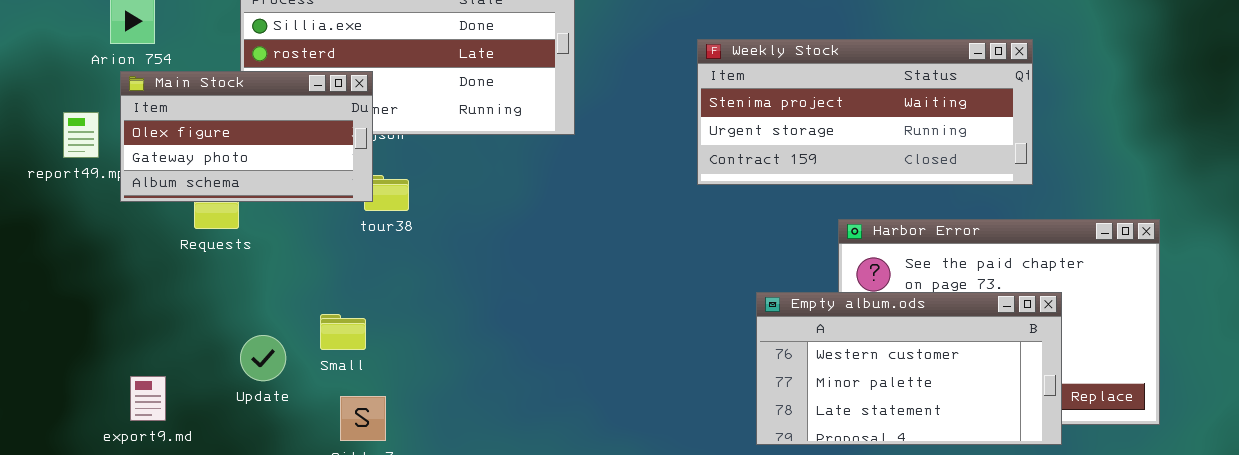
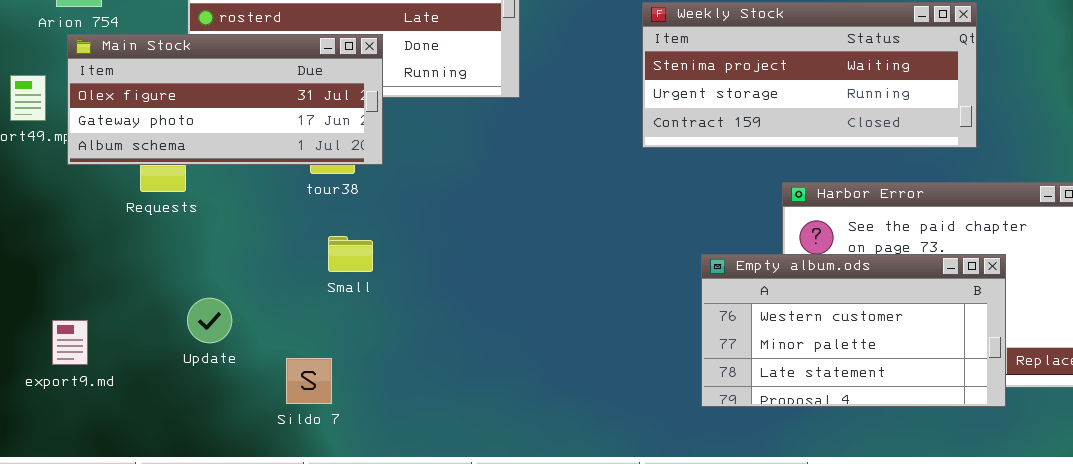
Main Stock: [120,71,373,202] -> [67,34,383,165], resized
Small: [320,314,366,350] -> [328,236,373,272], moved
export9.md: [130,376,166,421] -> [52,320,88,365], moved

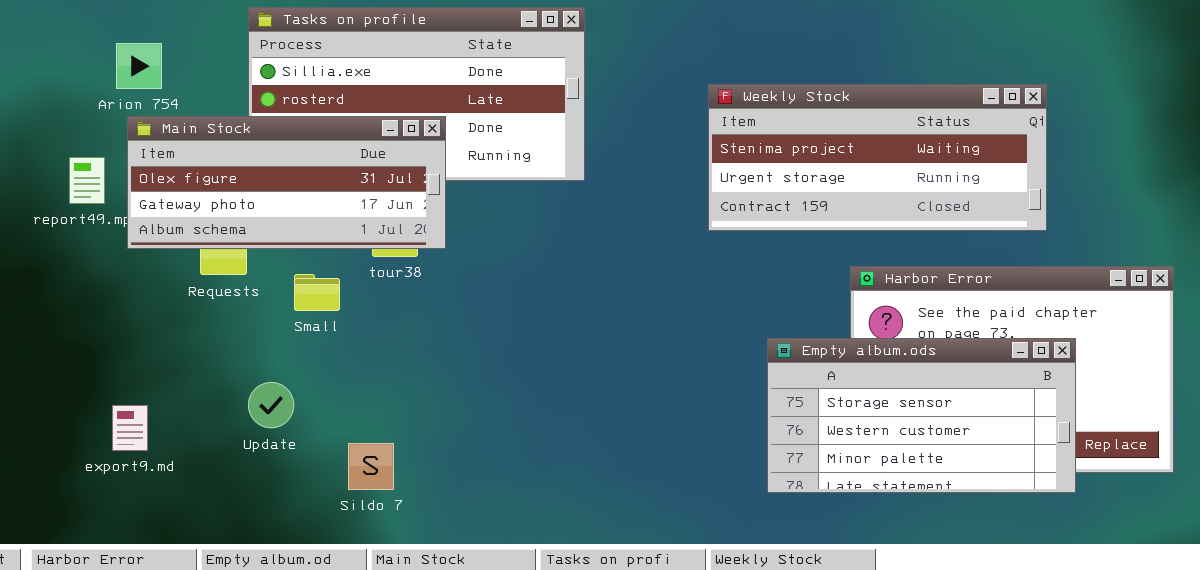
Small: [328,236,373,272] -> [294,274,340,311], moved
Empty album.ods: [701,254,1006,407] -> [767,338,1076,493], scrolled up 1 row

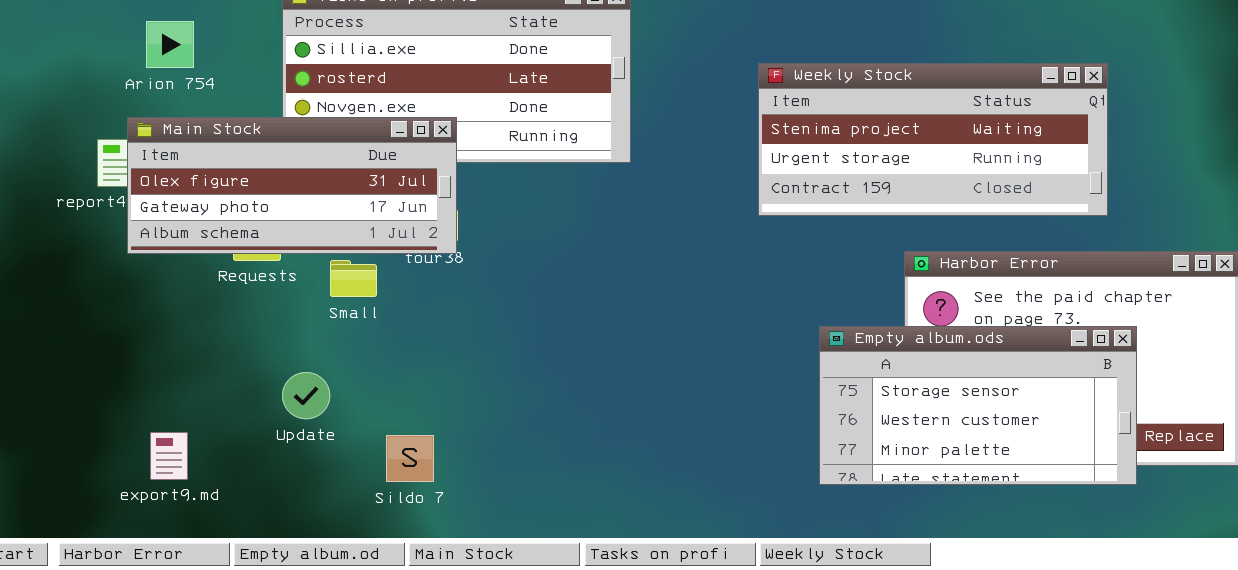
Main Stock: [127,116,446,249] -> [127,117,457,254], moved
export9.md: [112,405,148,451] -> [150,432,188,480], moved

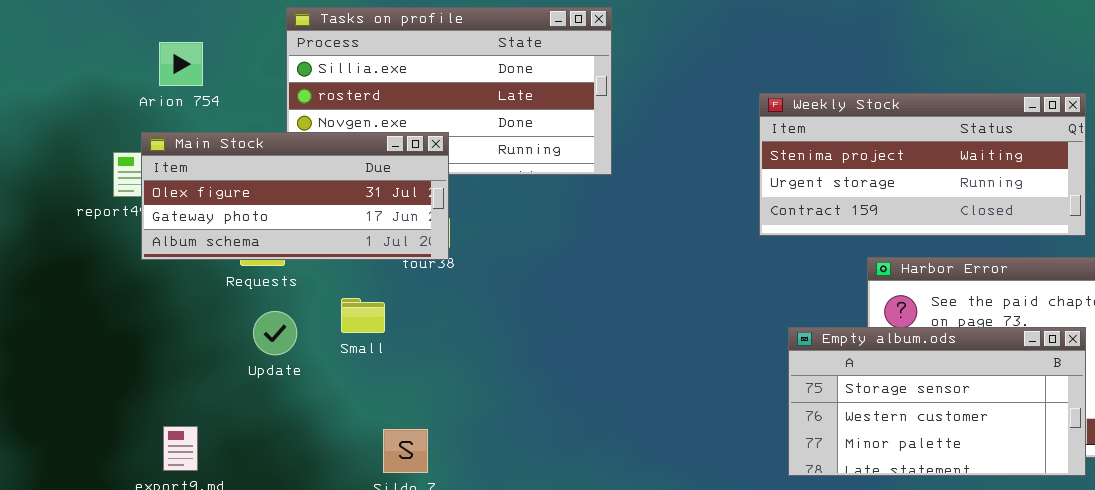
Weekly Stock: [758,63,1108,216] -> [759,93,1086,236], moved
Small: [330,260,377,297] -> [341,298,385,333], moved
Update: [282,372,330,419] -> [253,311,297,355], moved

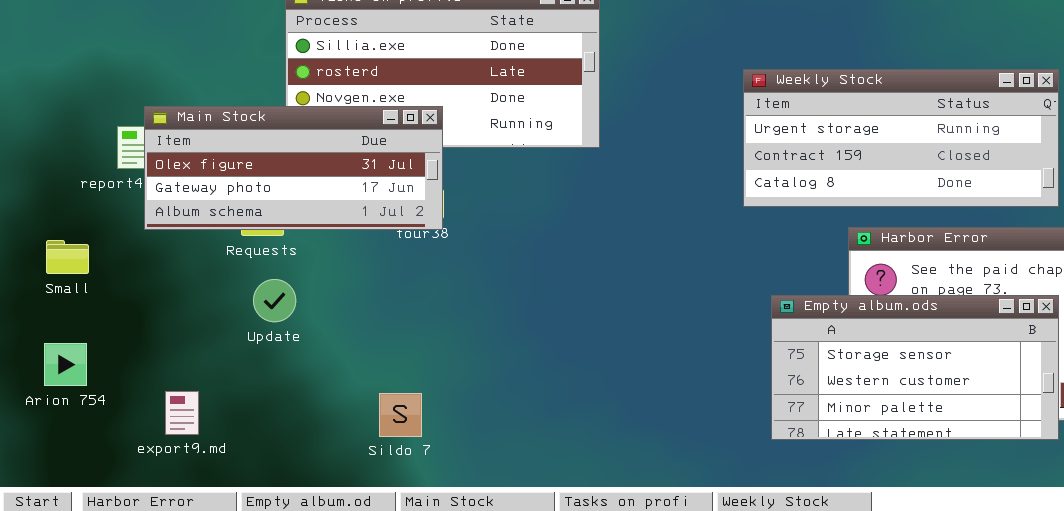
Arion 754: [159,42,203,86] -> [44,343,87,386], moved
Weekly Stock: [759,93,1086,236] -> [743,69,1059,207], scrolled down 1 row
Small: [341,298,385,333] -> [46,240,89,274], moved

